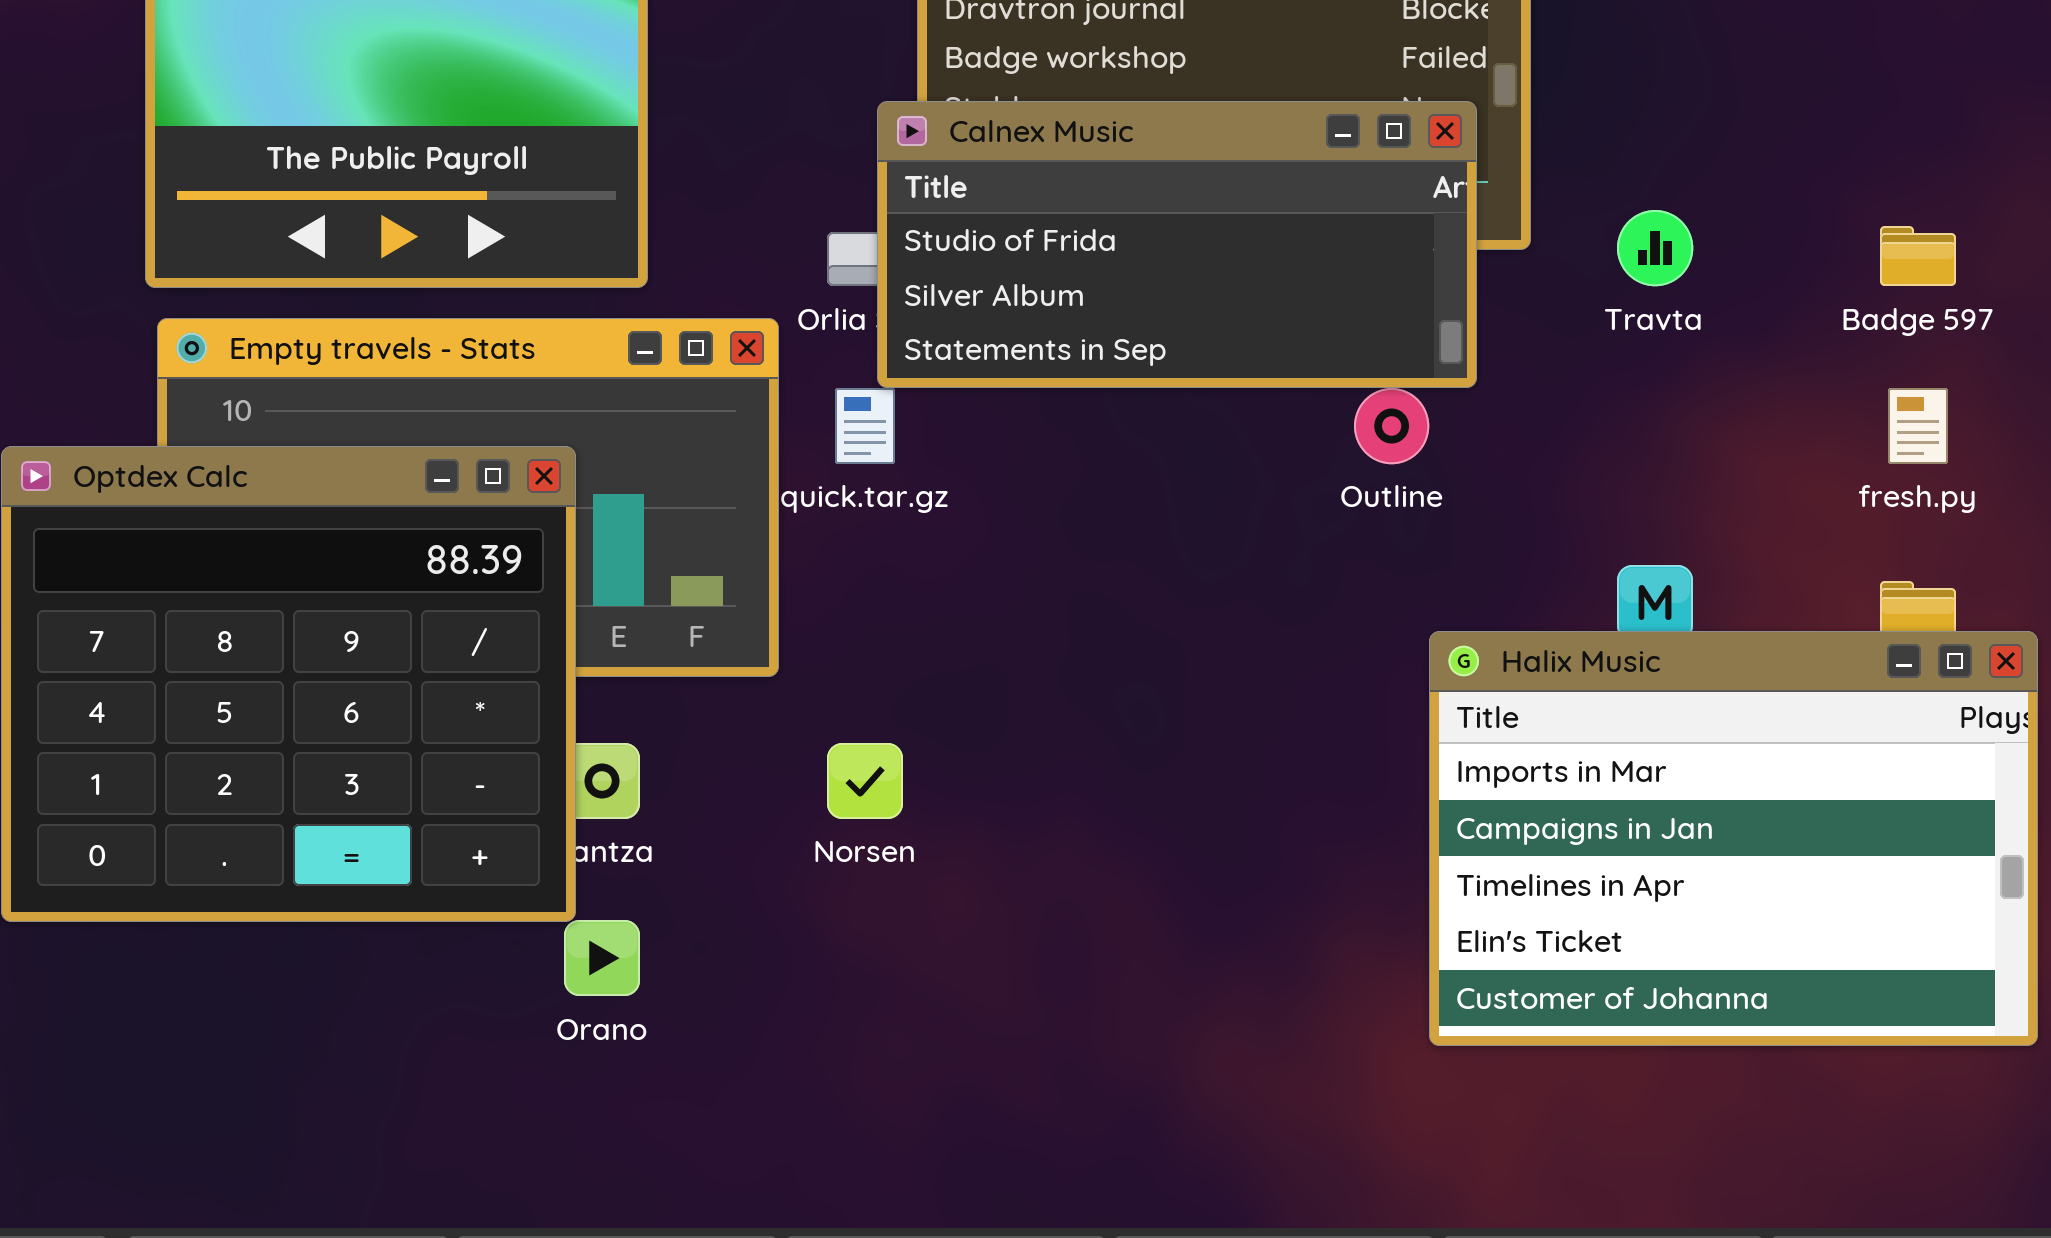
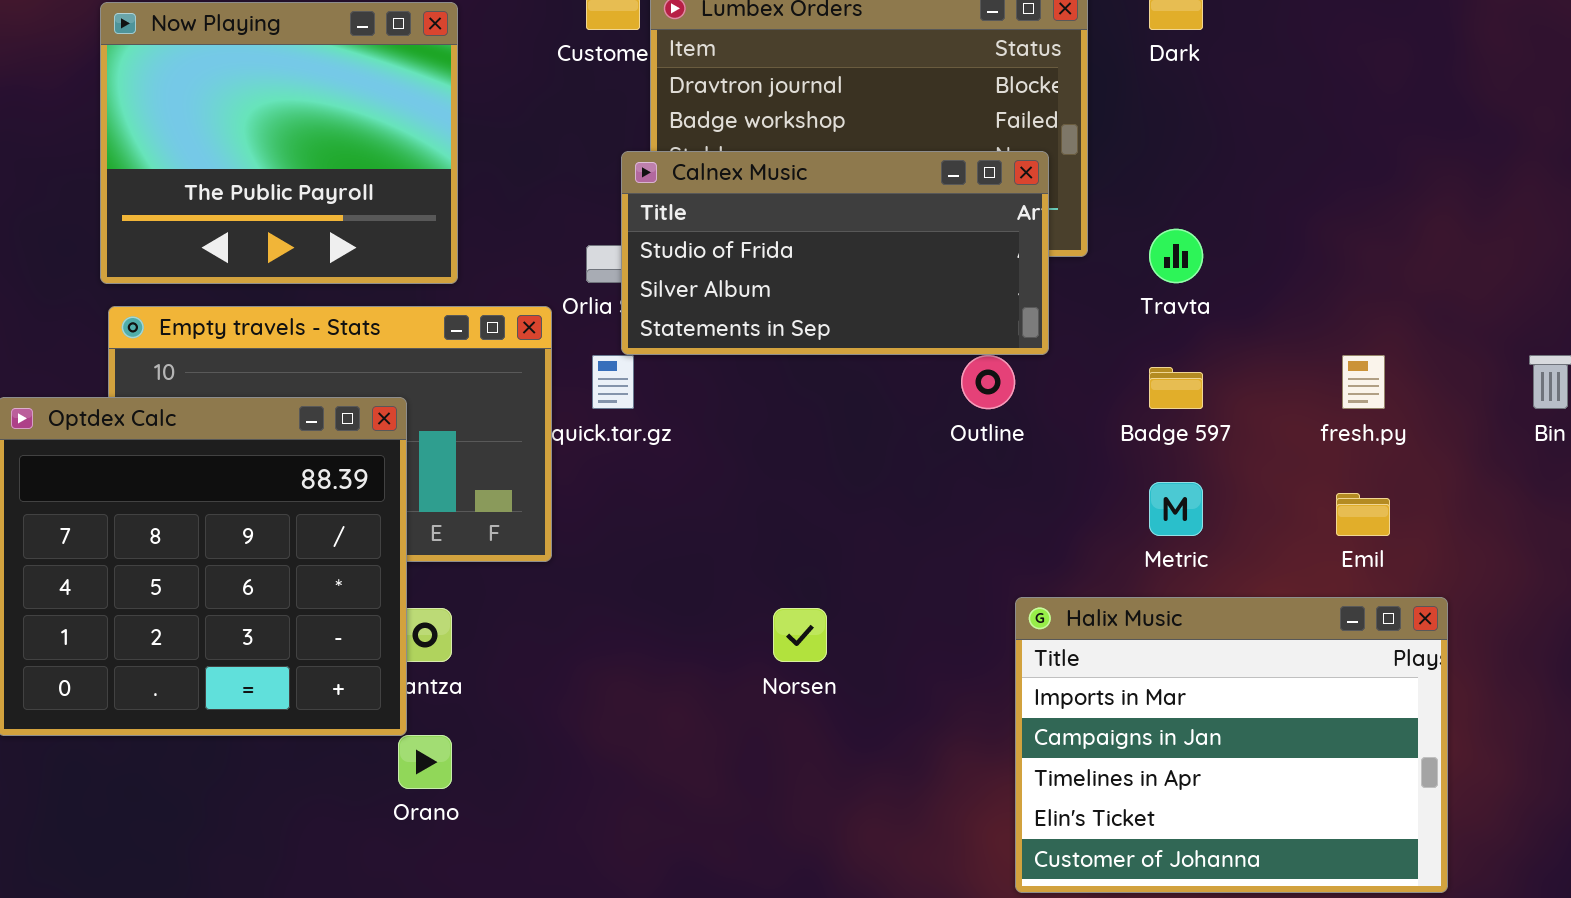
Badge 597: [1880,226,1956,286] -> [1149,367,1203,409], moved
Halix Music: [1429,631,2038,1046] -> [1015,597,1448,893], moved
Norsen: [827,743,903,819] -> [773,608,827,662], moved

